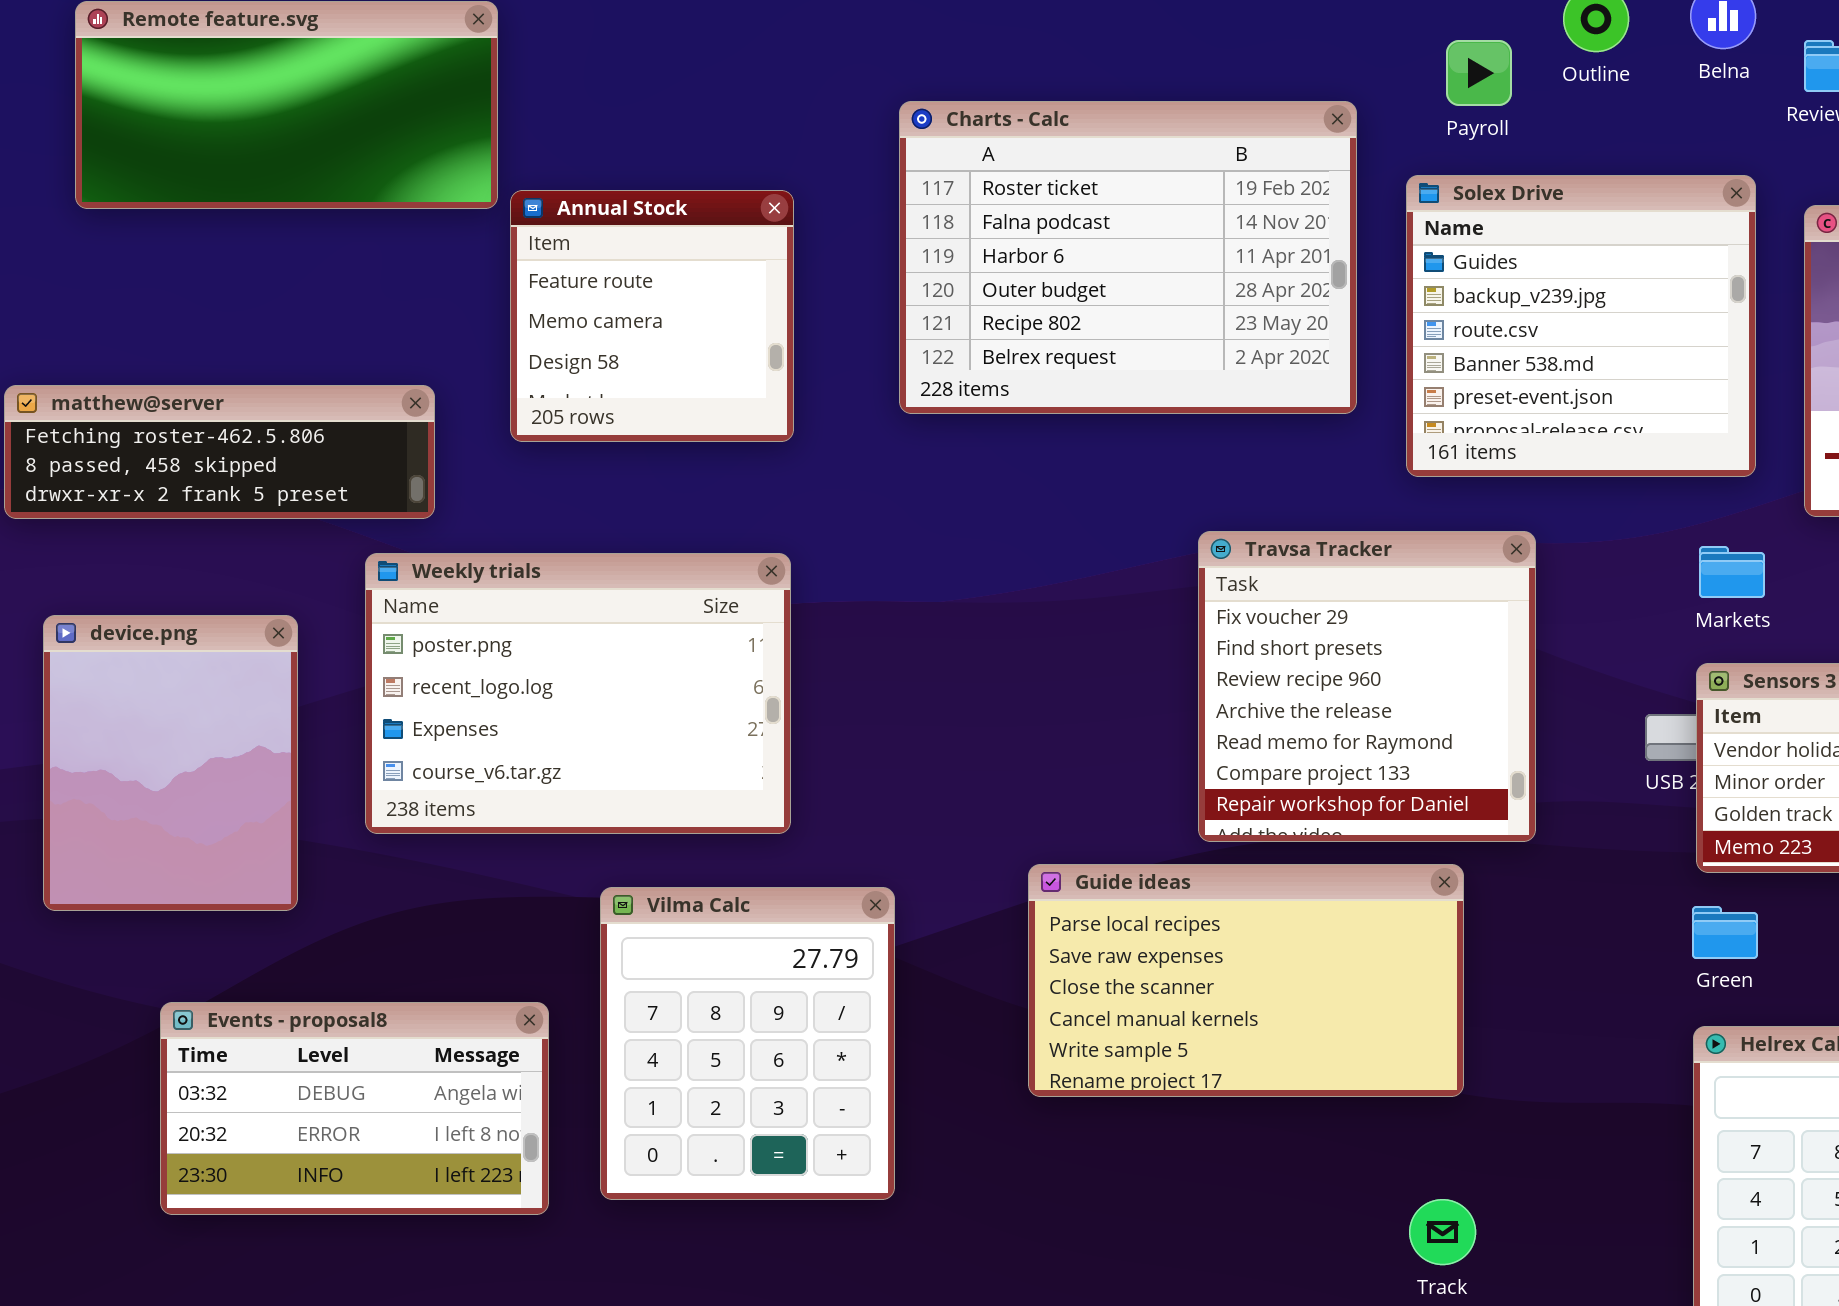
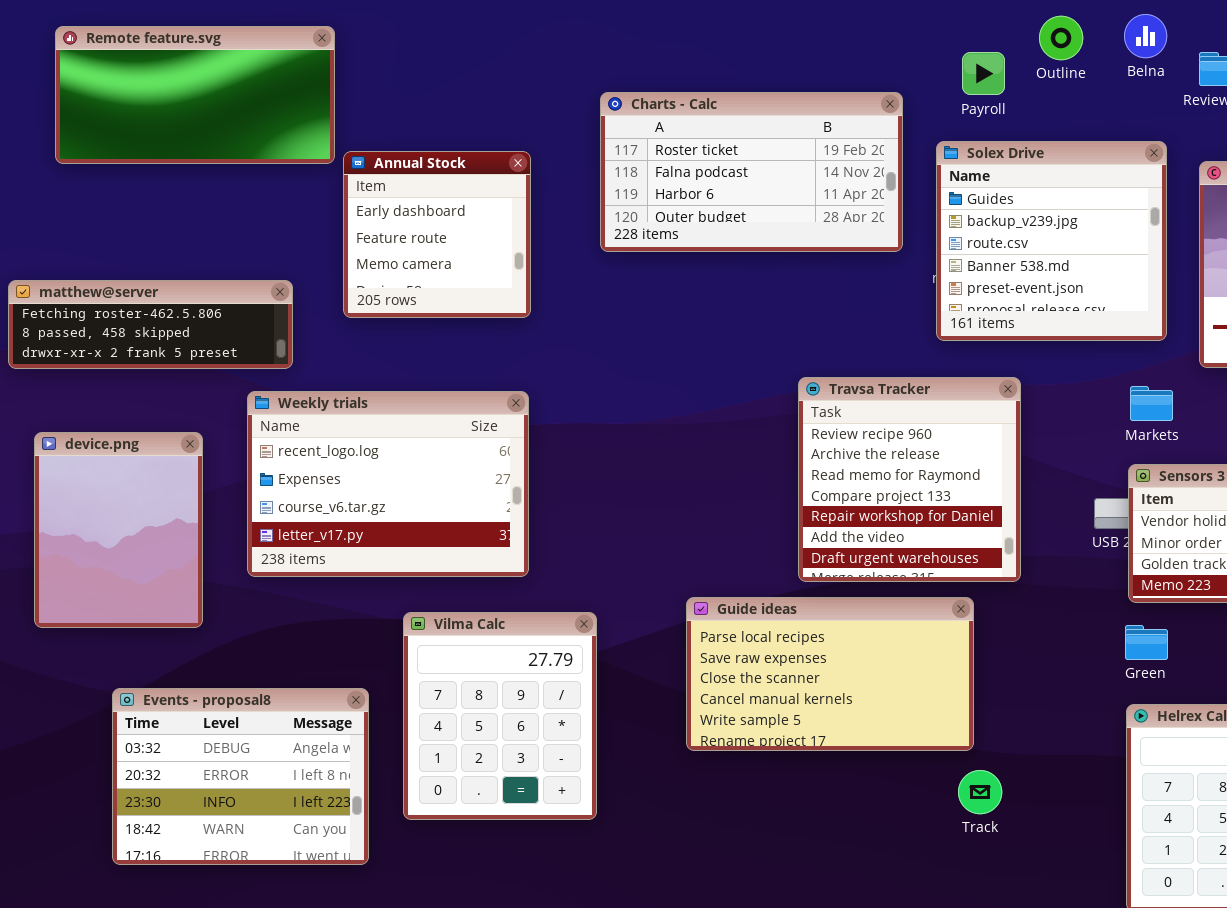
Charts - Calc: [899,101,1357,414] -> [600,92,903,252], resized
Annual Stock: [510,190,794,442] -> [343,151,531,318], scrolled up 1 row
Travsa Tracker: [1198,531,1536,842] -> [798,377,1021,582], scrolled down 2 rows
Weekly trials: [365,553,791,834] -> [247,391,529,577], scrolled down 1 row
Events - proposal8: [160,1002,549,1215] -> [112,688,369,865], resized
Track: [1409,1199,1476,1265] -> [958,770,1002,814], moved

